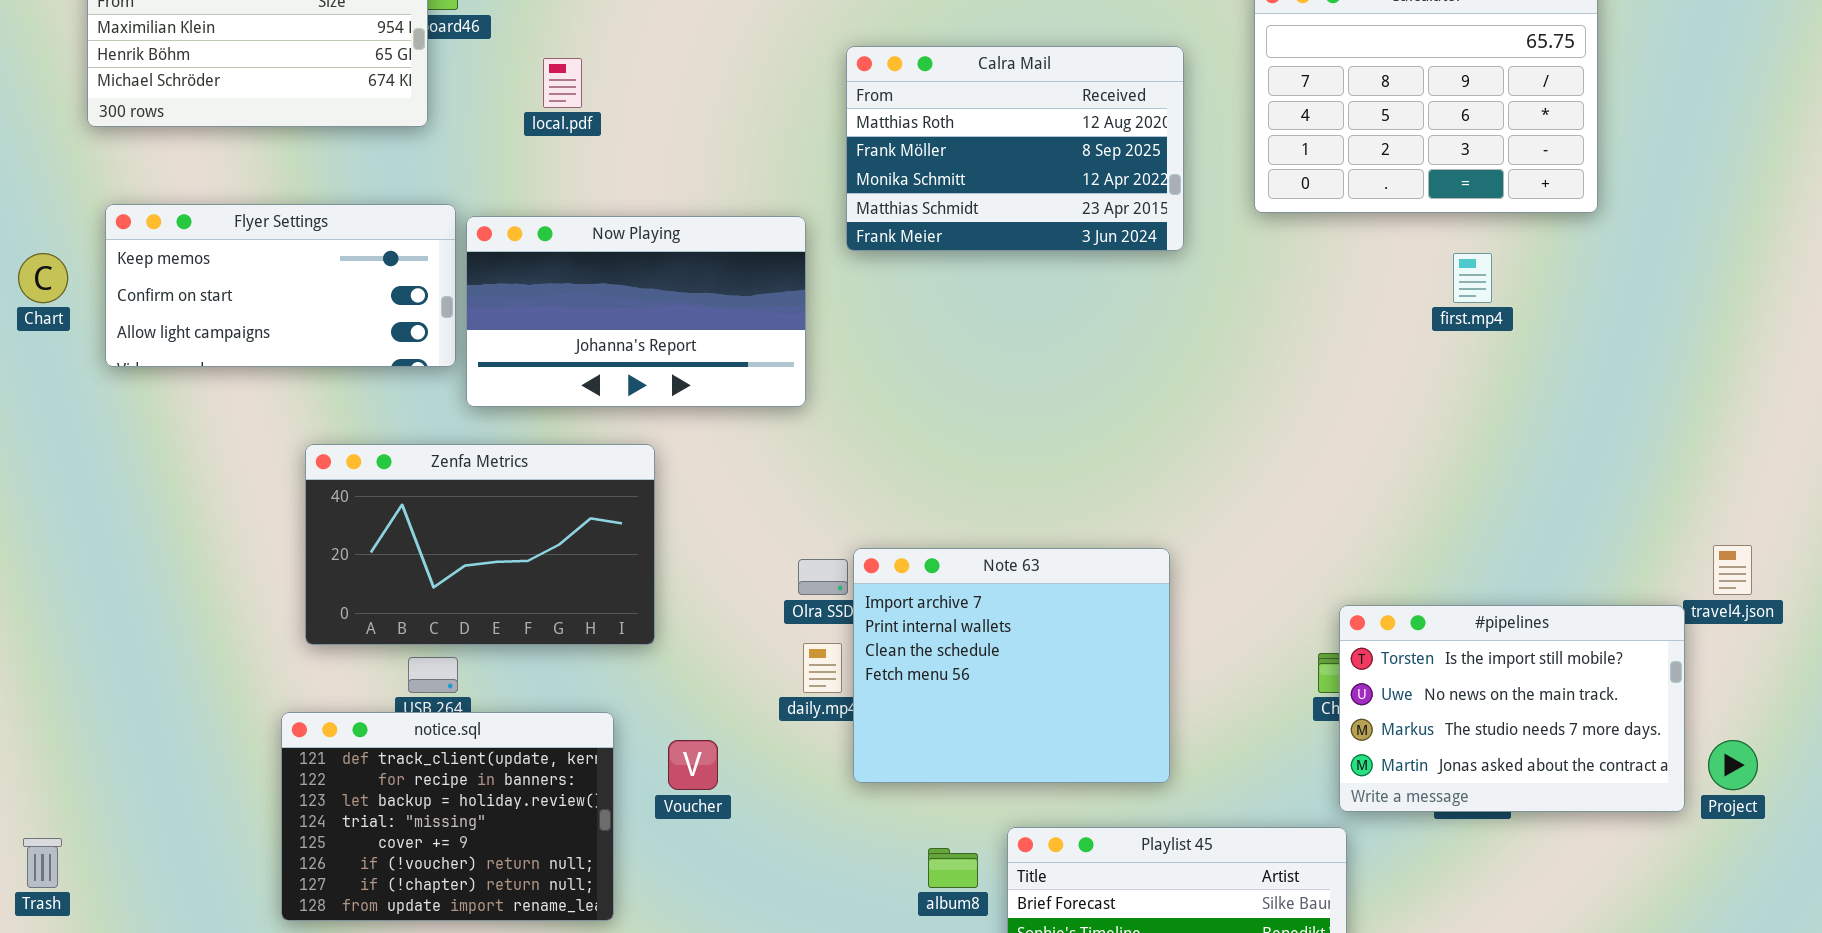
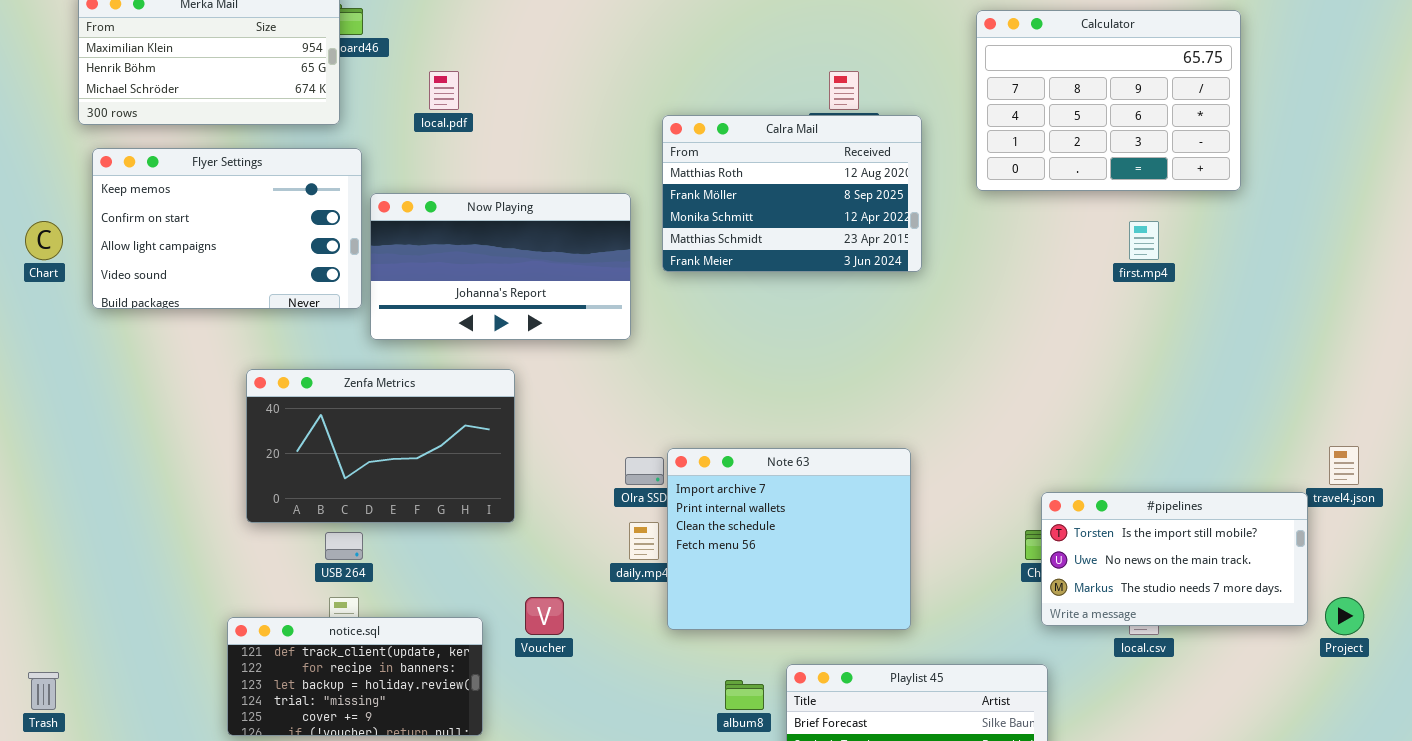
Calra Mail: [846,46,1184,251] -> [662,115,922,272], moved
Flyer Settings: [105,204,456,367] -> [92,148,362,309], resized
#pipelines: [1339,605,1685,812] -> [1041,492,1308,626], resized
notice.sql: [281,712,614,921] -> [227,617,483,736], resized

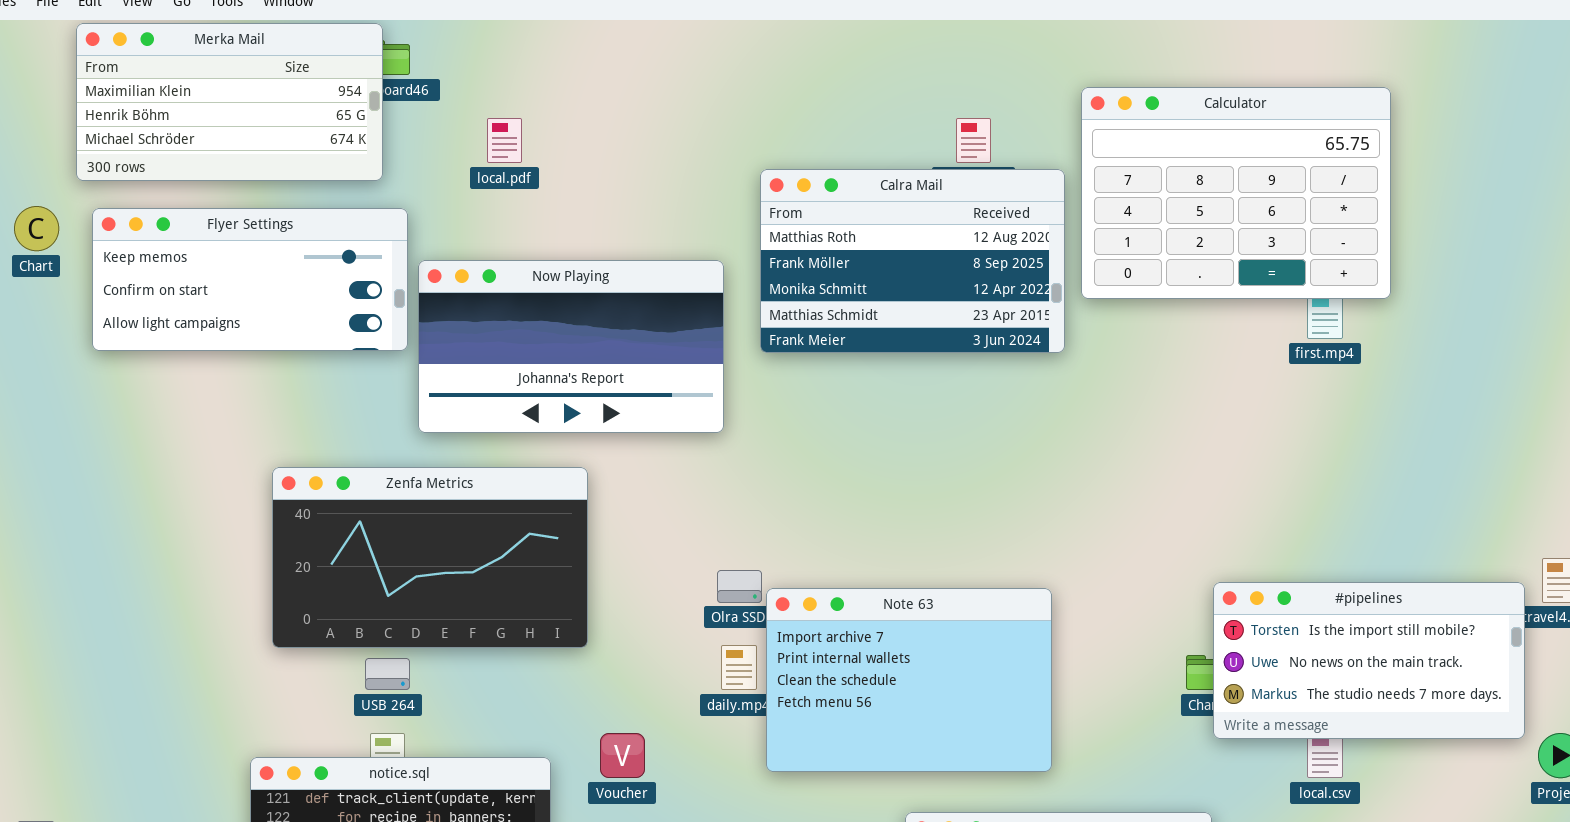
Calculator: [976,10,1241,191] -> [1081,87,1391,299], moved
Flyer Settings: [92,148,362,309] -> [92,208,408,351], resized
Chart: [25,221,63,260] -> [14,206,59,251], moved
Note 63: [667,448,911,630] -> [766,588,1052,772], resized
#pipelines: [1041,492,1308,626] -> [1213,582,1525,739], moved

